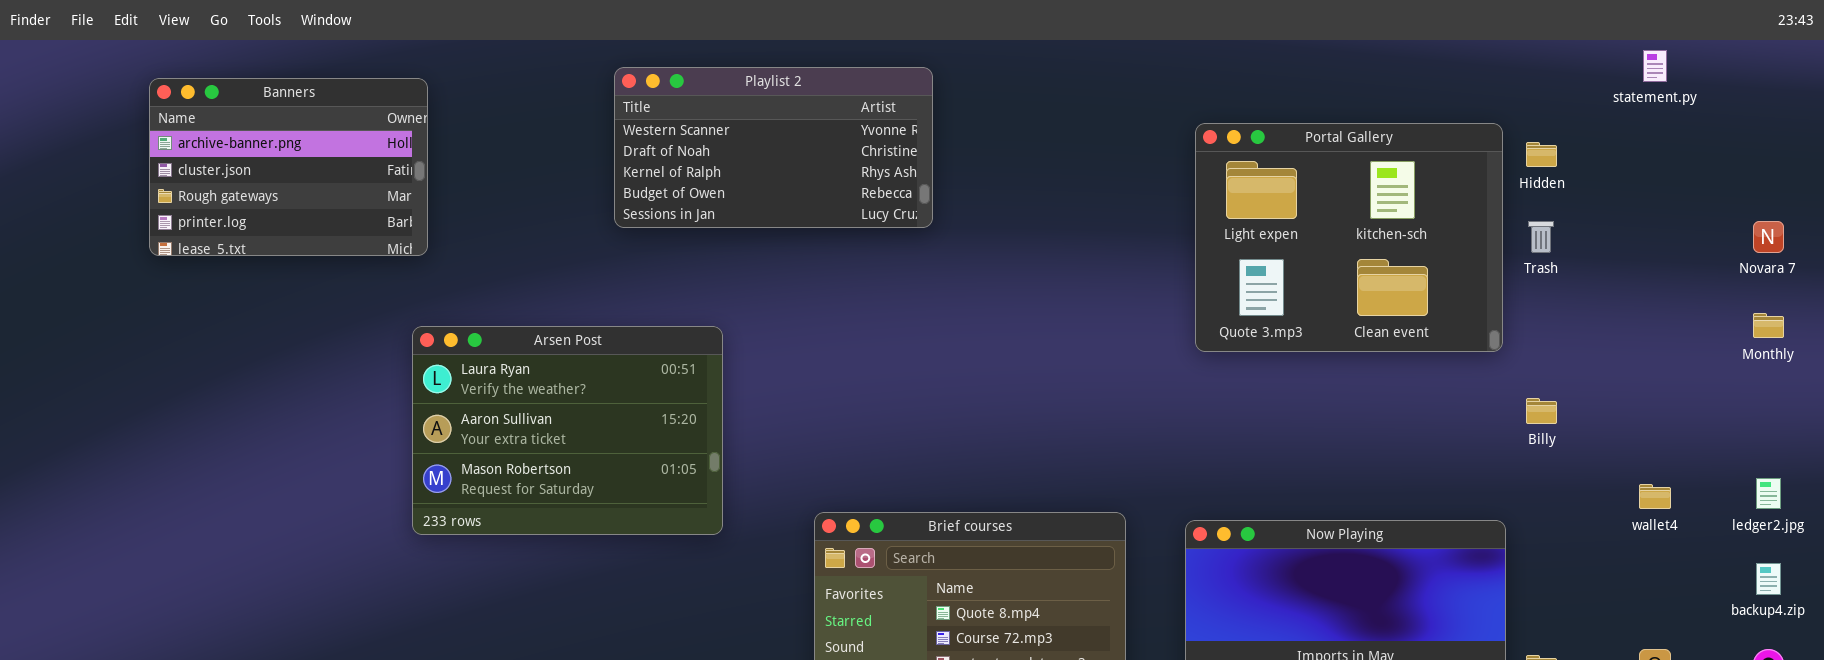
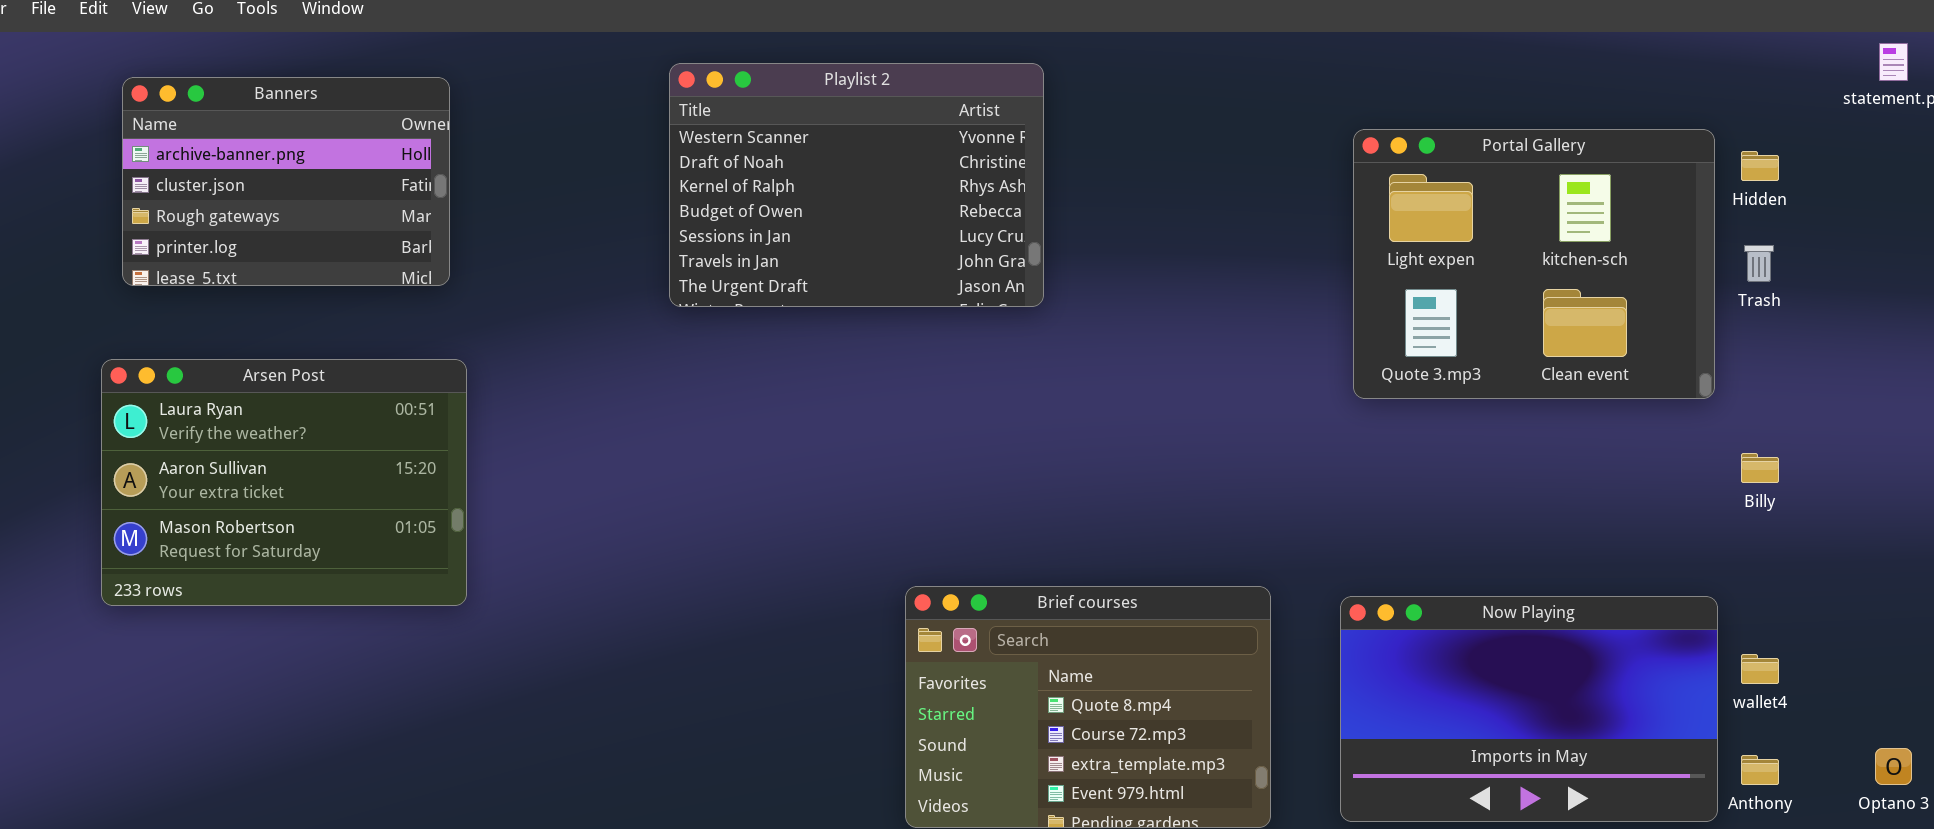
Playlist 2: [614,67,933,228] -> [669,63,1044,307], resized
Arsen Post: [412,326,723,535] -> [101,359,467,606], moved
wallet4: [1639,484,1671,509] -> [1741,654,1779,684], moved

